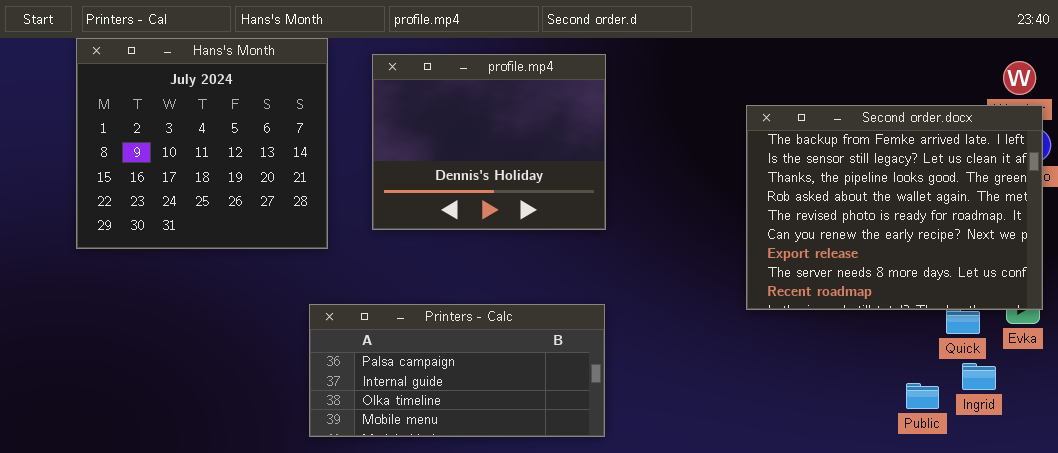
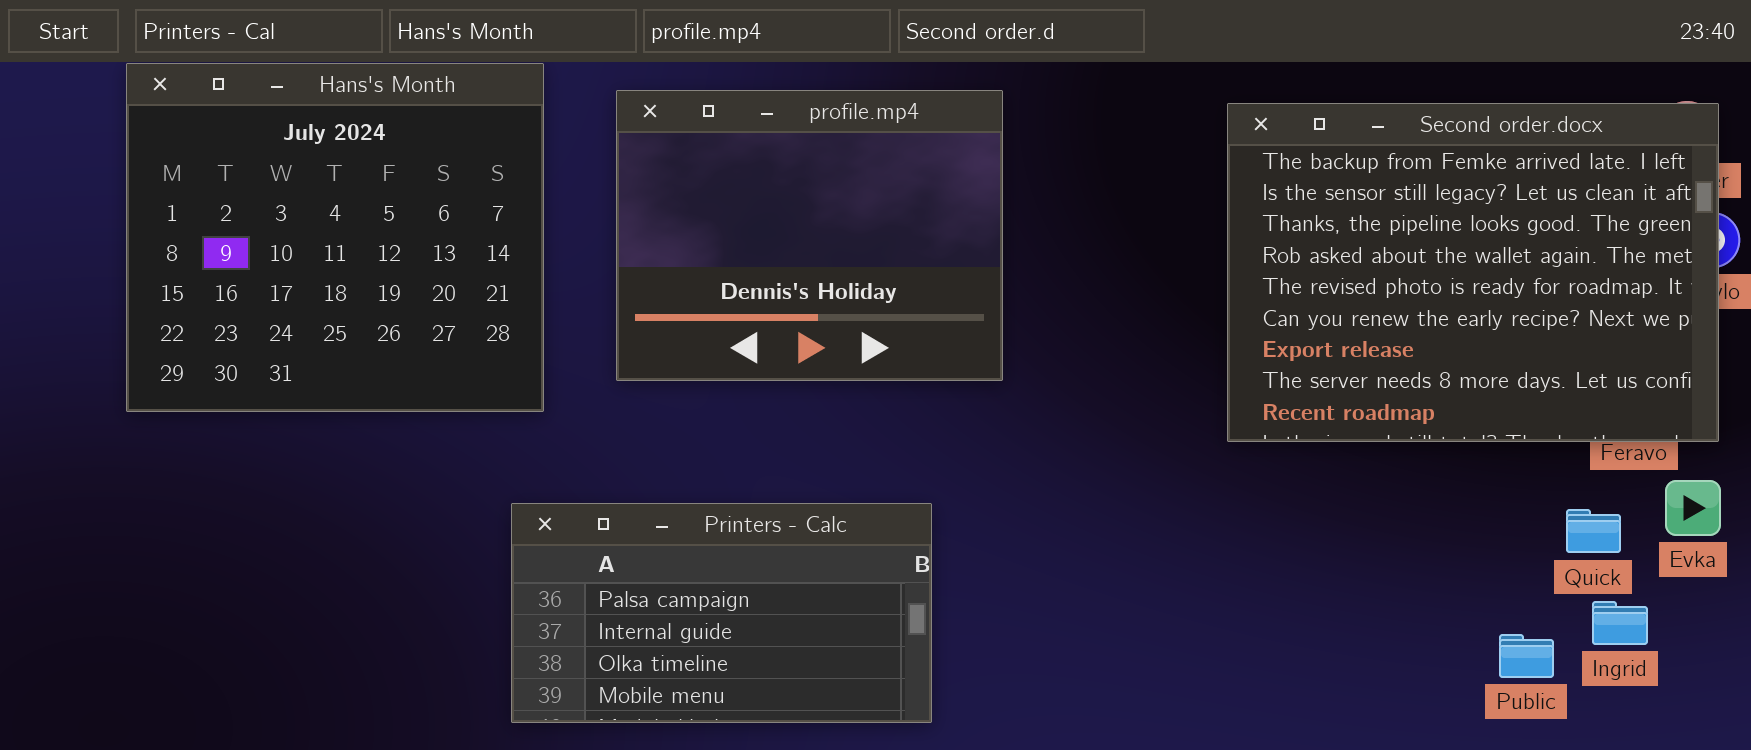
Second order.docx: [746,105,1043,310] -> [1227,103,1719,442], moved
Printers - Calc: [309,304,605,437] -> [511,503,932,723], resized

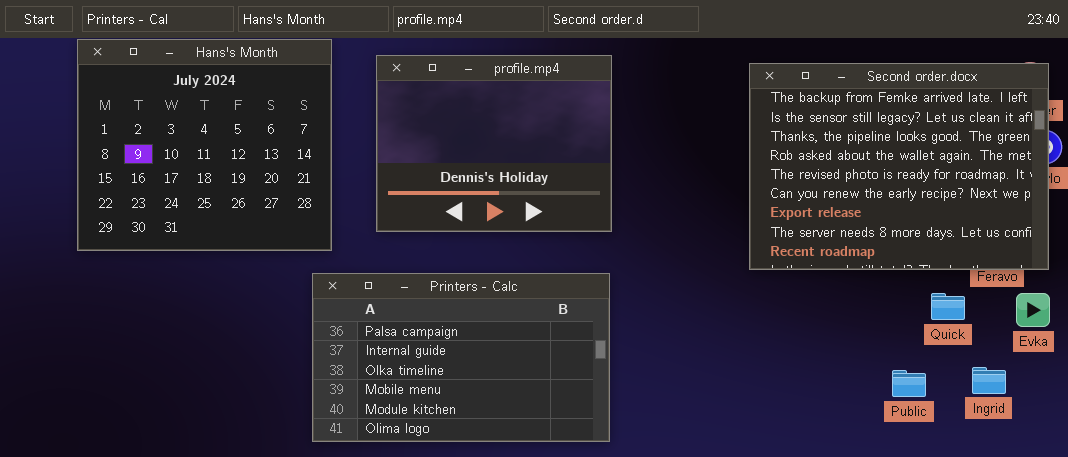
Printers - Calc: [511,503,932,723] -> [312,273,610,442], resized
Quick: [1566,509,1621,553] -> [931,293,965,320], moved
Public: [1499,634,1554,678] -> [892,370,926,397], moved

